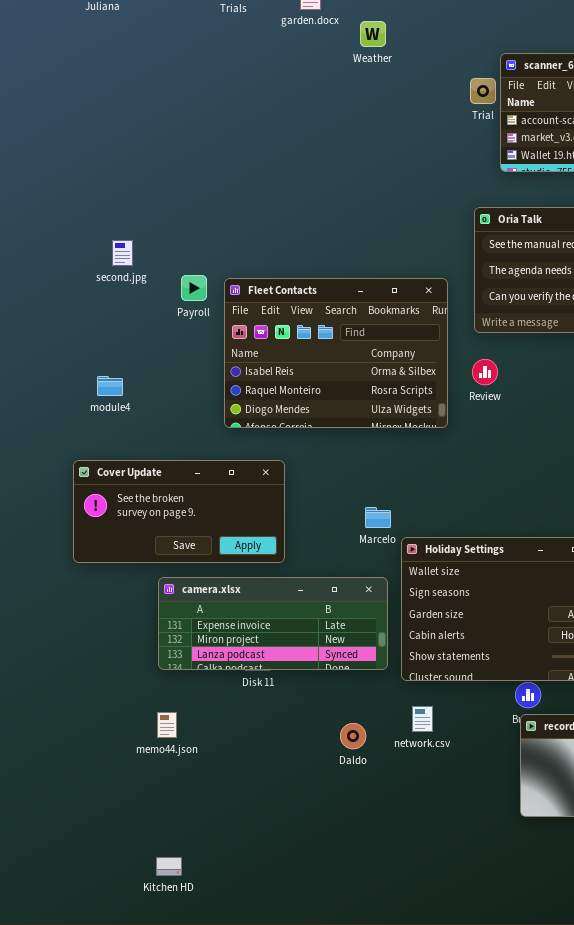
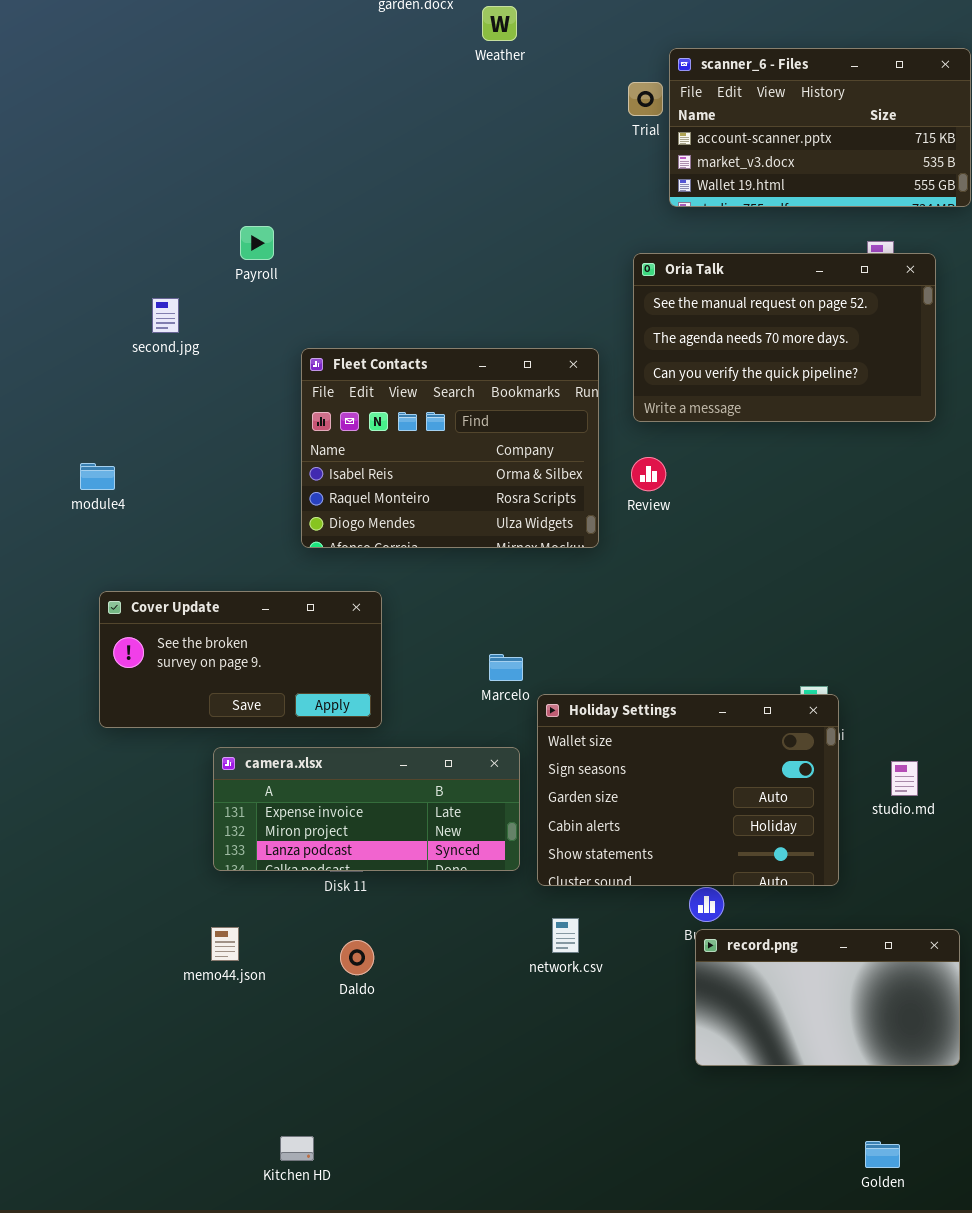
Payroll: [181,275,207,301] -> [240,226,274,260], moved
module4: [97,376,123,396] -> [80,463,115,490], moved
Daldo: [340,723,366,749] -> [340,940,374,975], moved
Kitchen HD: [156,857,182,876] -> [280,1136,314,1161], moved

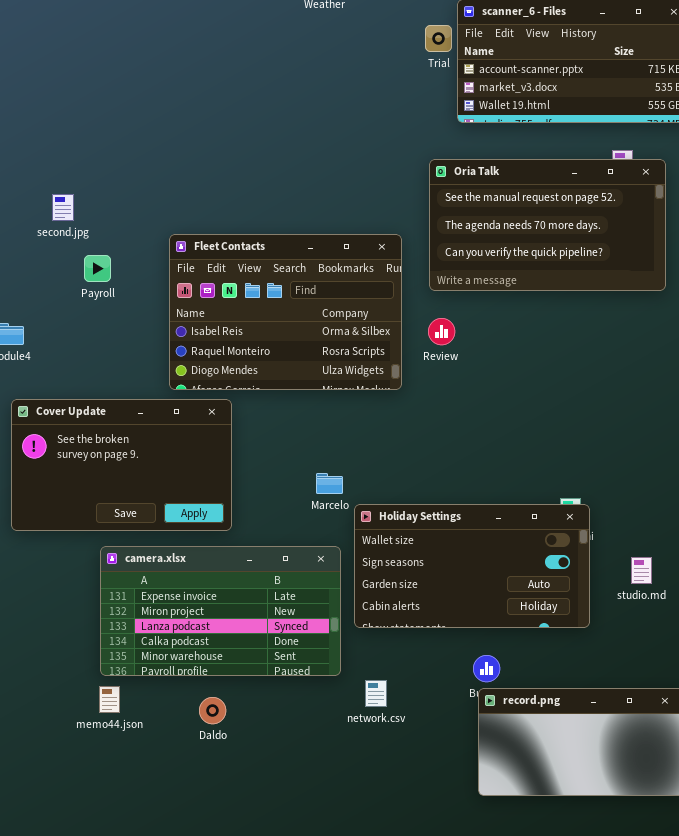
Payroll: [240,226,274,260] -> [84,255,111,282], moved
Cover Update: [99,591,382,728] -> [11,399,232,531], resized
Holiday Settings: [537,694,839,886] -> [354,504,590,628], resized
camera.xlsx: [213,747,520,871] -> [100,546,341,676], resized

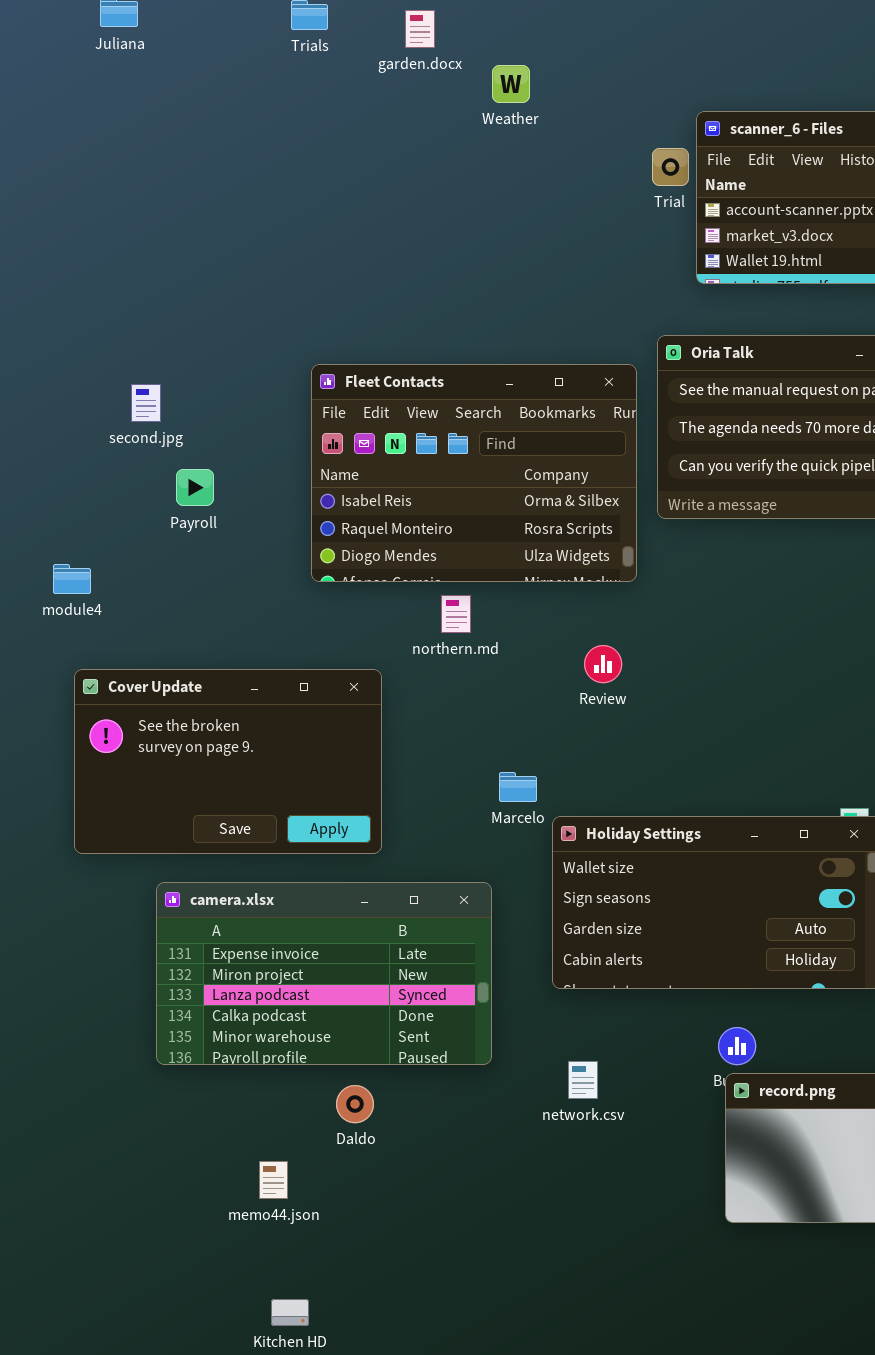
Fleet Contacts: [169,234,402,390] -> [311,364,637,582], moved
Review: [428,318,455,345] -> [584,645,622,683], moved
camera.xlsx: [100,546,341,676] -> [156,882,492,1065], moved
memo44.json: [99,686,120,713] -> [259,1161,288,1199], moved

